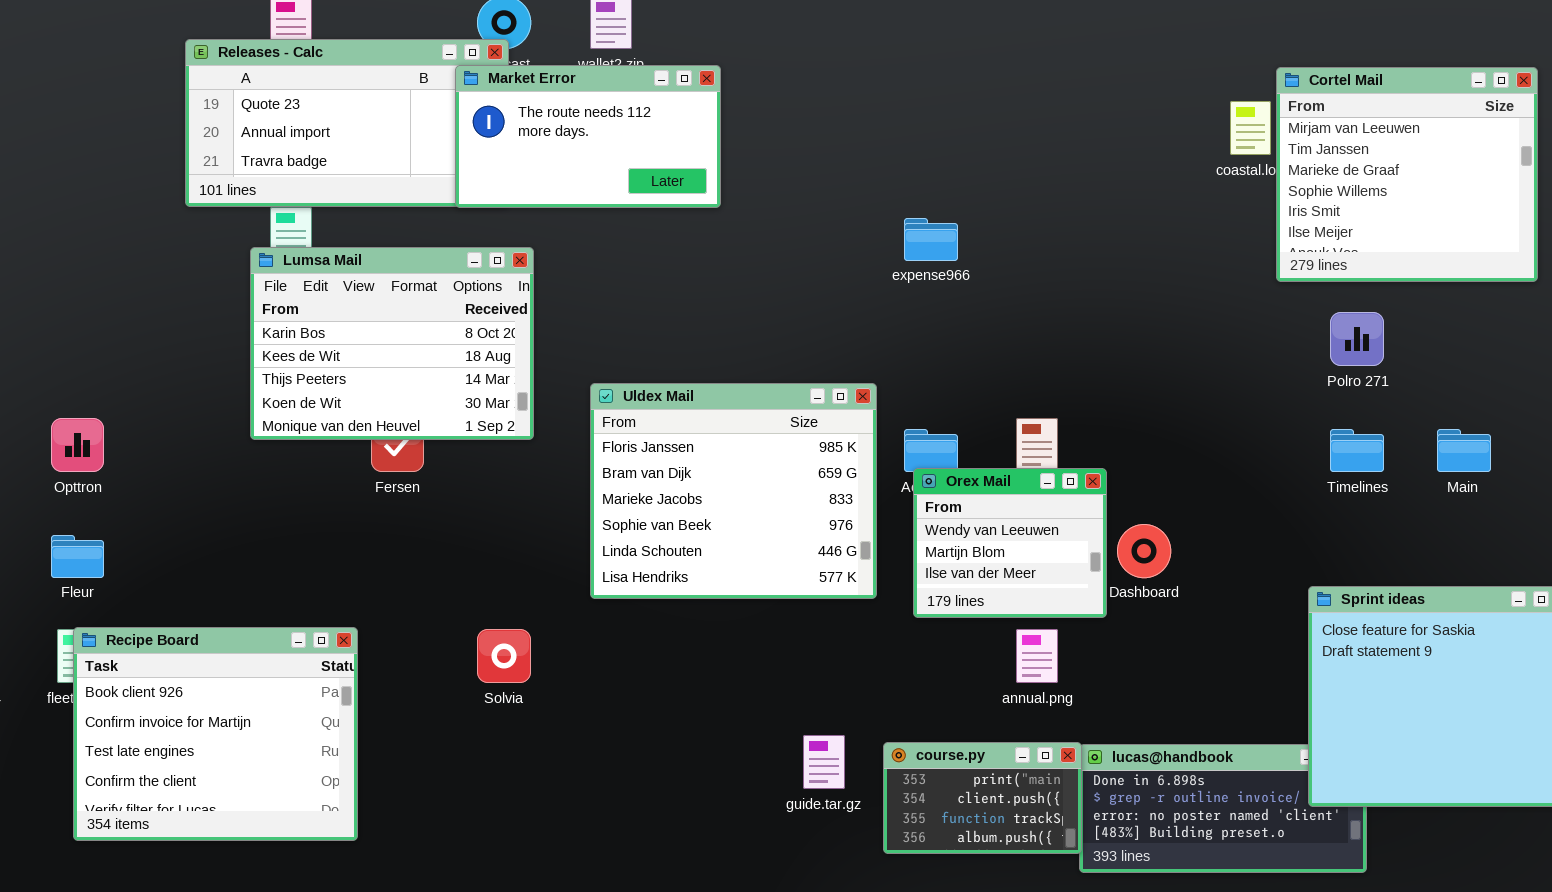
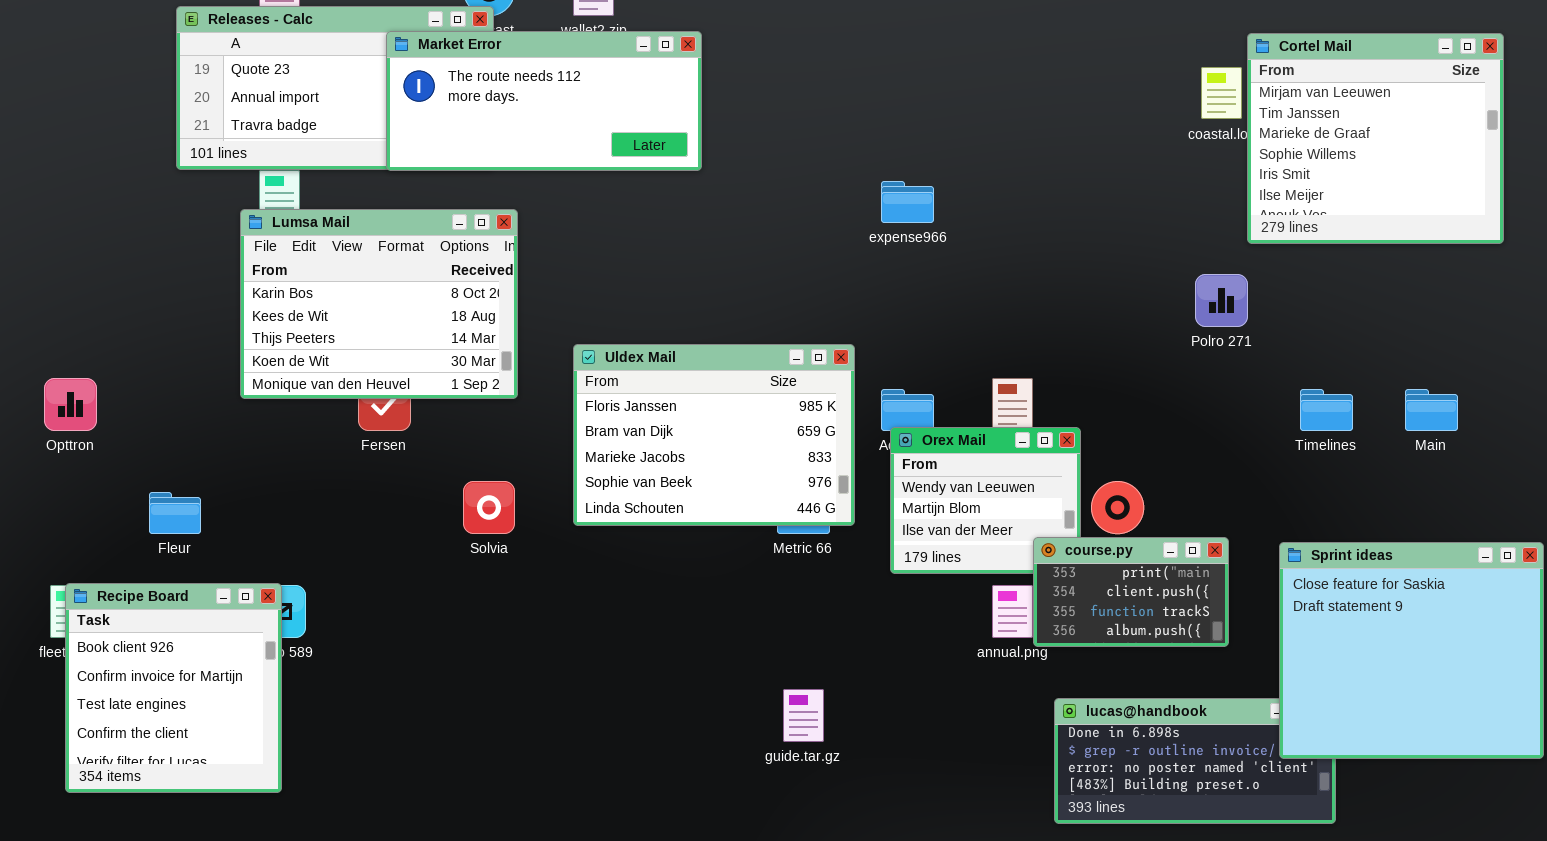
Market Error: [455,65,721,208] -> [386,31,702,171], resized
Polro 271: [1330,312,1384,366] -> [1195,274,1248,327], moved
Uldex Mail: [590,383,877,599] -> [573,344,855,526], resized
Fleur: [51,535,104,578] -> [149,492,201,534], moved
Recipe Board: [73,627,358,841] -> [65,583,282,793], resized
Solvia: [477,629,531,683] -> [463,481,515,534], moved
course.py: [883,742,1082,854] -> [1033,537,1229,647], moved

